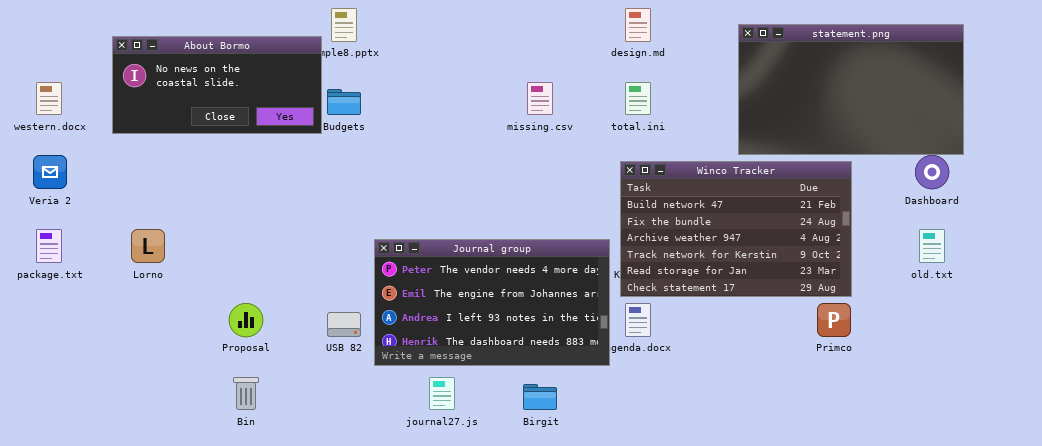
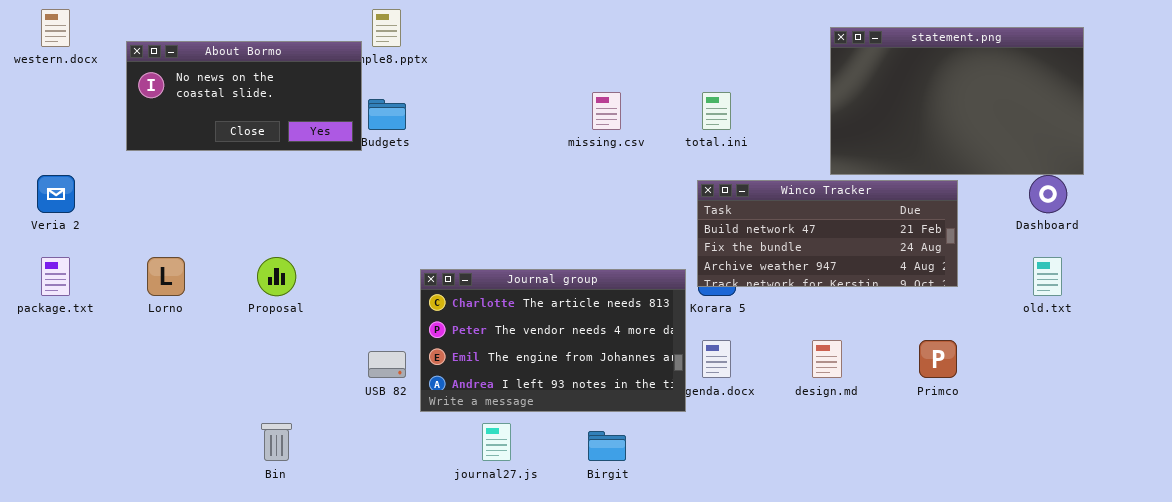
design.md: [625,8,651,42] -> [812,340,842,378], moved
western.docx: [36,82,62,115] -> [41,9,70,47], moved
Winco Tracker: [620,161,852,297] -> [697,180,958,287], resized
Journal group: [374,239,610,366] -> [420,269,686,412], scrolled up 1 row
Proposal: [229,303,263,337] -> [257,257,296,296], moved

